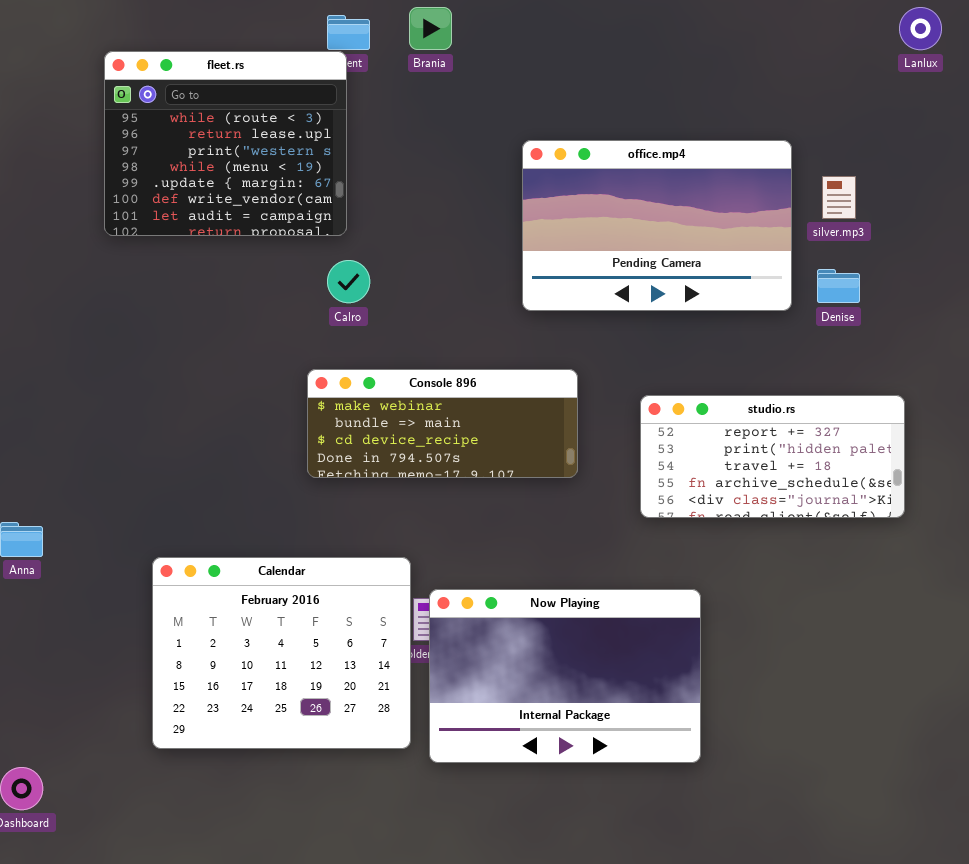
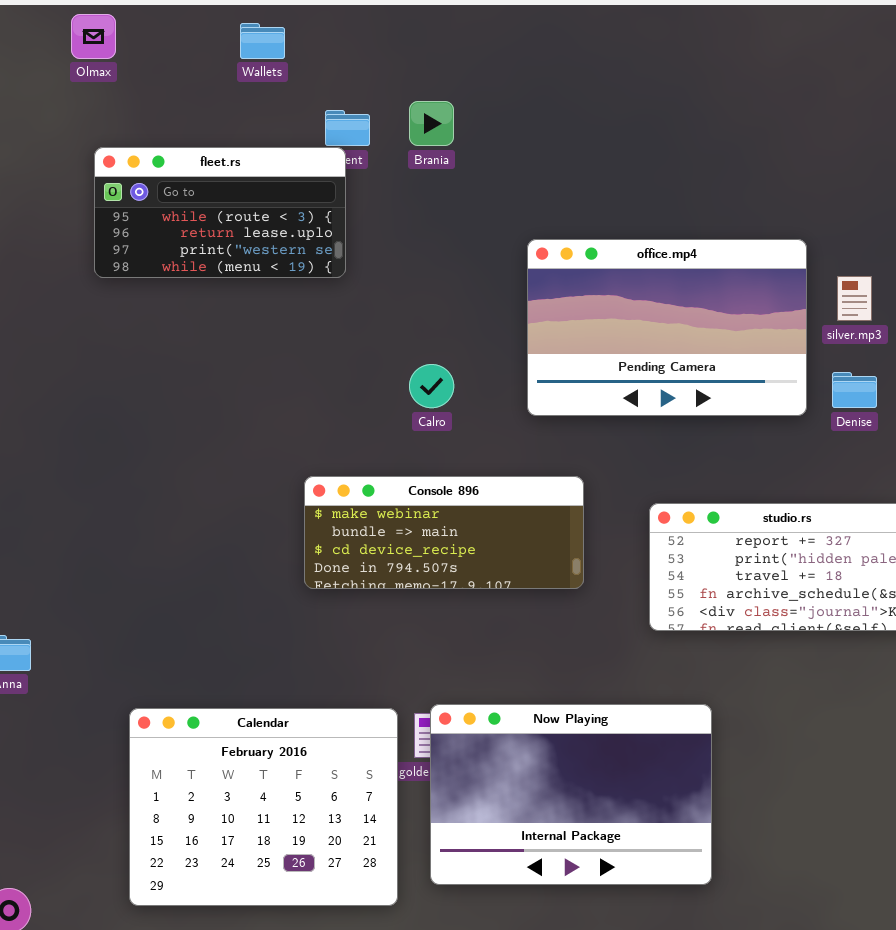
fleet.rs: [104,51,347,236] -> [94,147,346,278], resized
Calro: [327,260,370,303] -> [409,364,454,408], moved
Calendar: [152,557,411,749] -> [129,708,398,906], moved

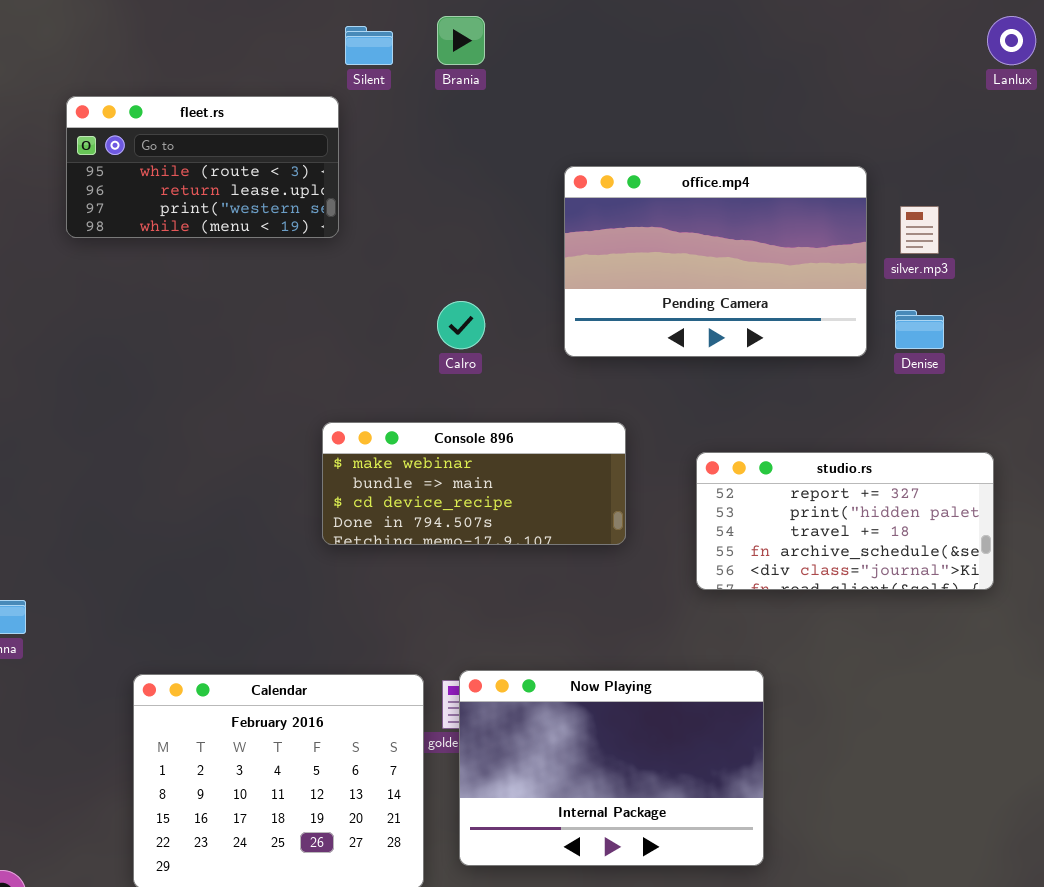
fleet.rs: [94,147,346,278] -> [66,96,339,238], moved

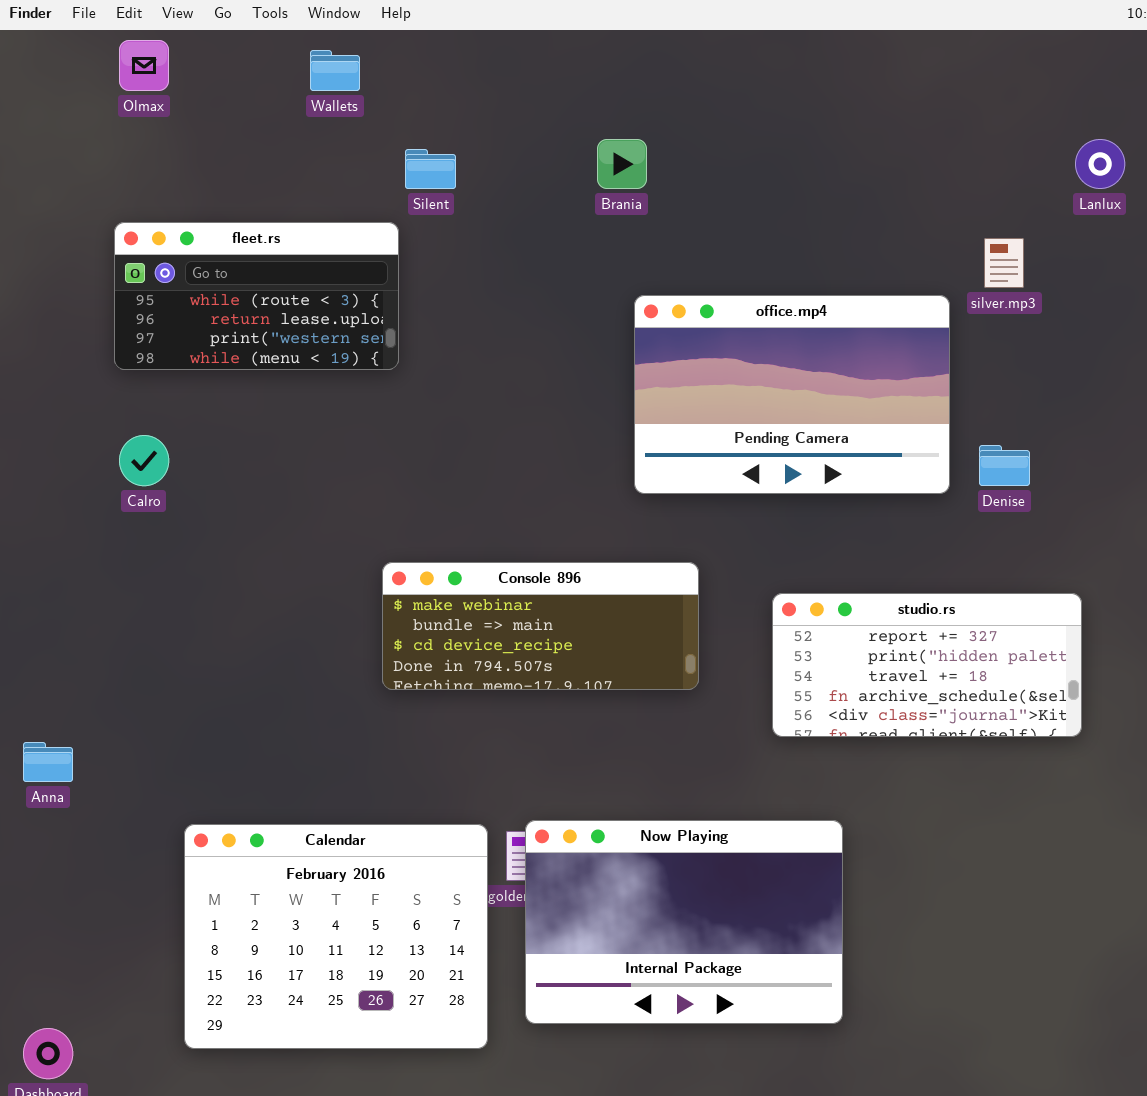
Brania: [437,16,485,65] -> [597,139,647,189], moved
silver.mp3: [900,206,939,254] -> [984,238,1024,288], moved
Calro: [437,301,485,349] -> [119,435,169,486], moved

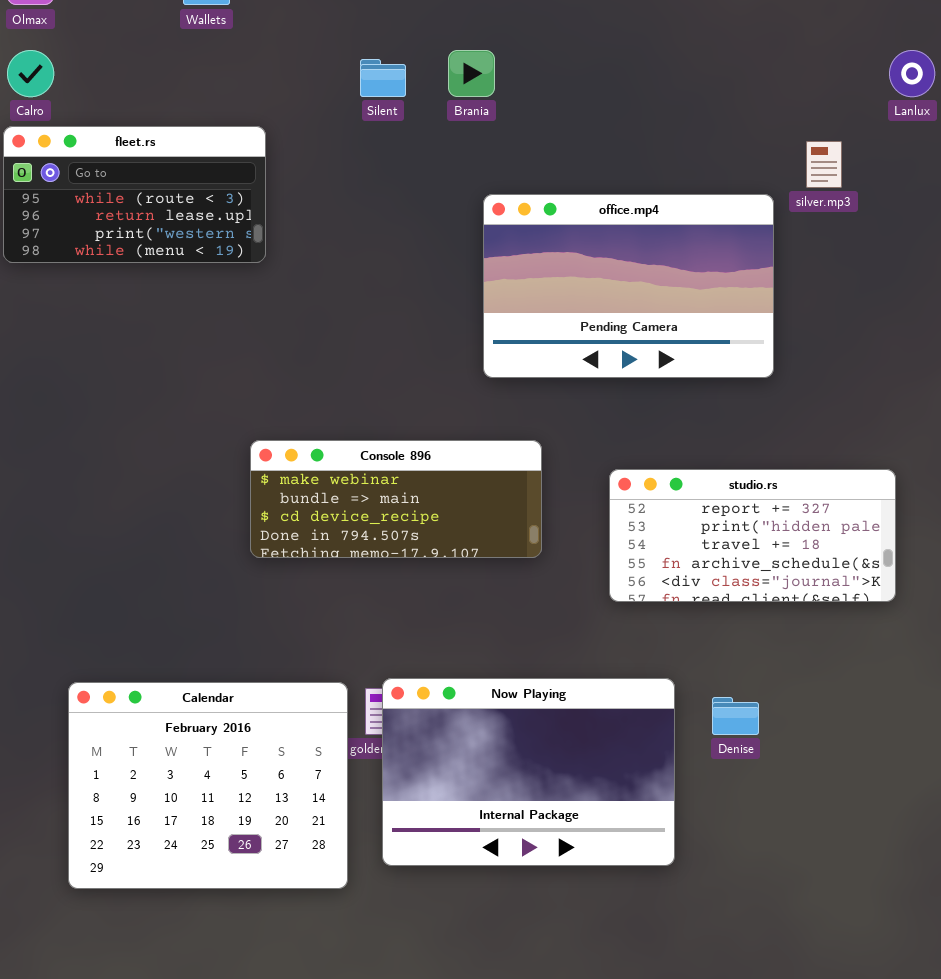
Silent: [405,149,456,189] -> [360,59,406,97], moved
Calro: [119,435,169,486] -> [7,50,54,97], moved
Denise: [979,445,1030,486] -> [712,697,759,735], moved

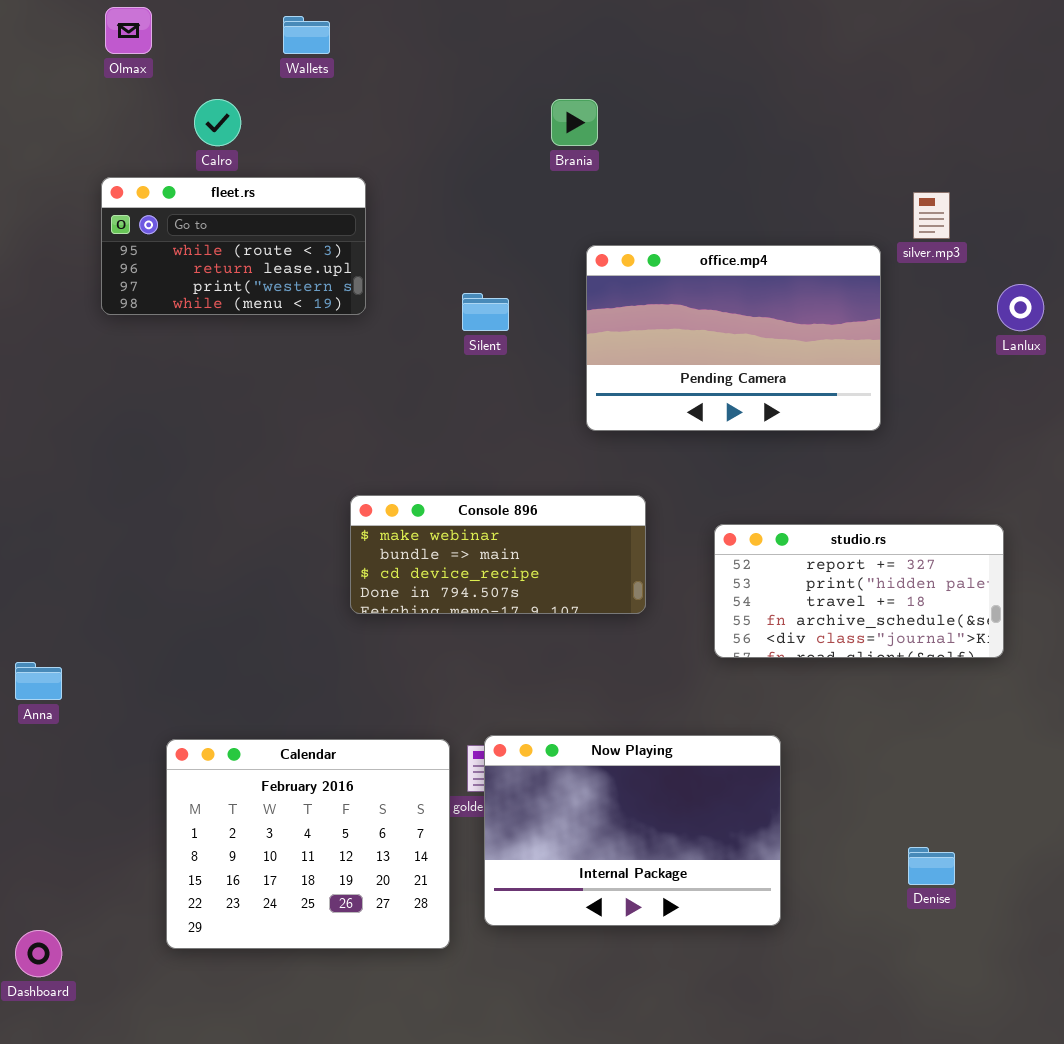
Calro: [7,50,54,97] -> [194,99,241,146], moved
Lanlux: [889,50,935,97] -> [997,284,1044,331], moved
Silent: [360,59,406,97] -> [462,293,509,331], moved
Denise: [712,697,759,735] -> [908,847,955,885], moved

